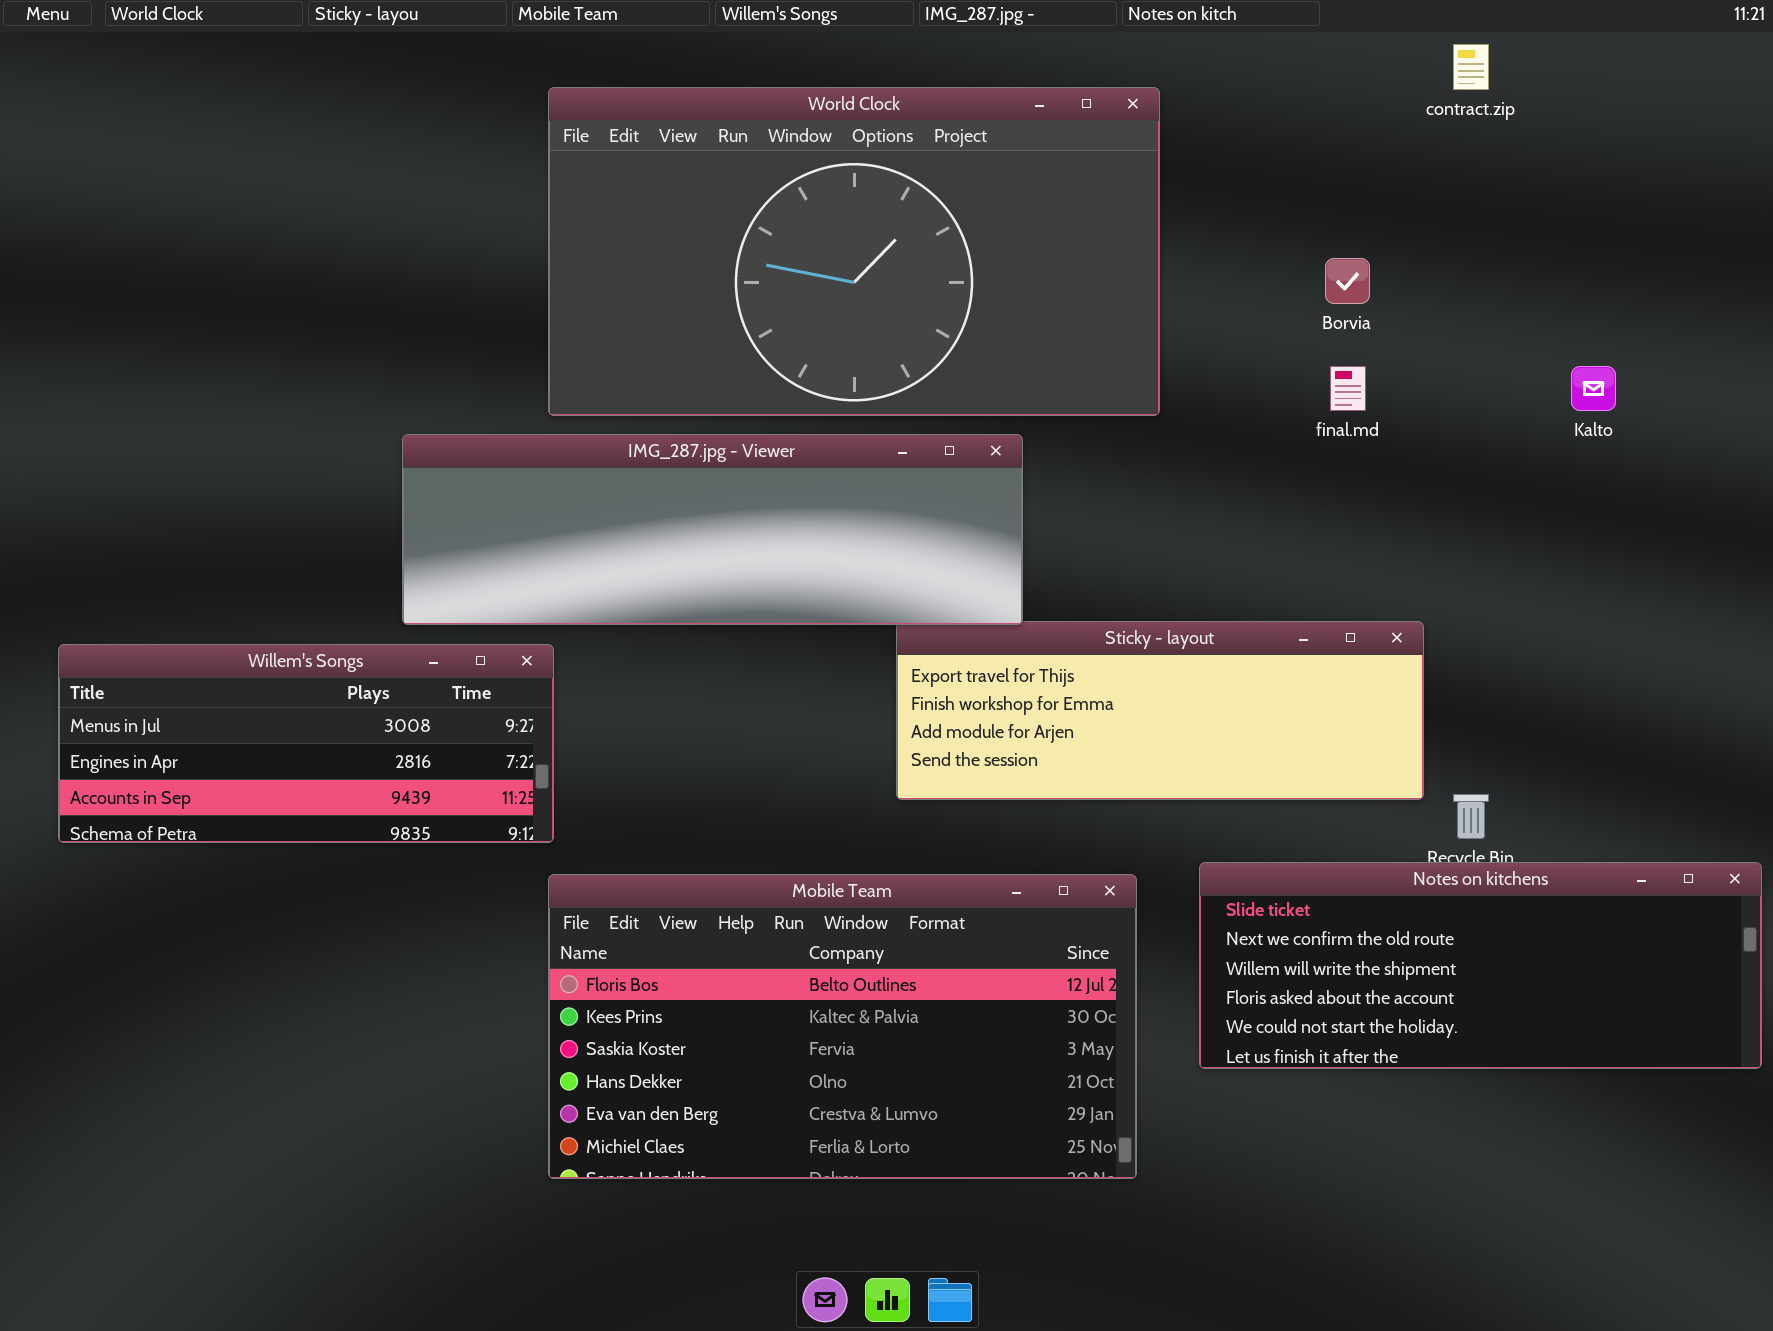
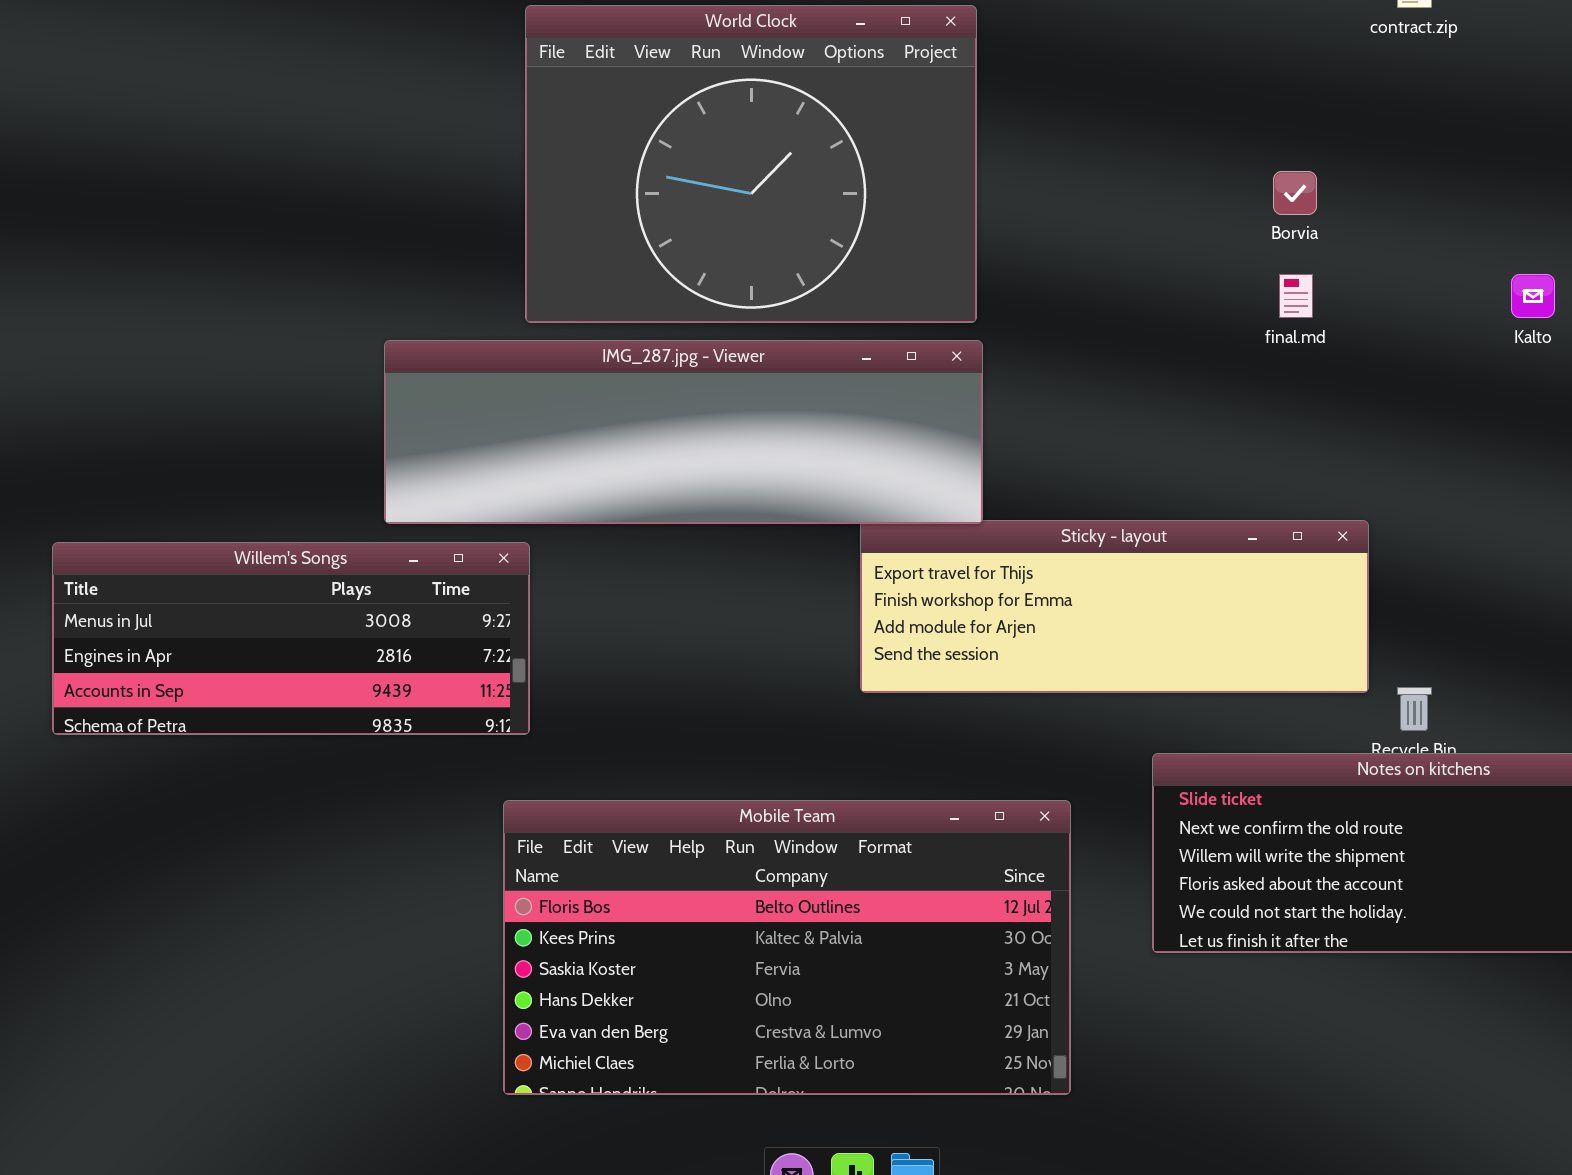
World Clock: [548,87,1160,416] -> [525,5,977,323], resized
Mobile Team: [548,874,1137,1179] -> [503,800,1071,1095], moved

